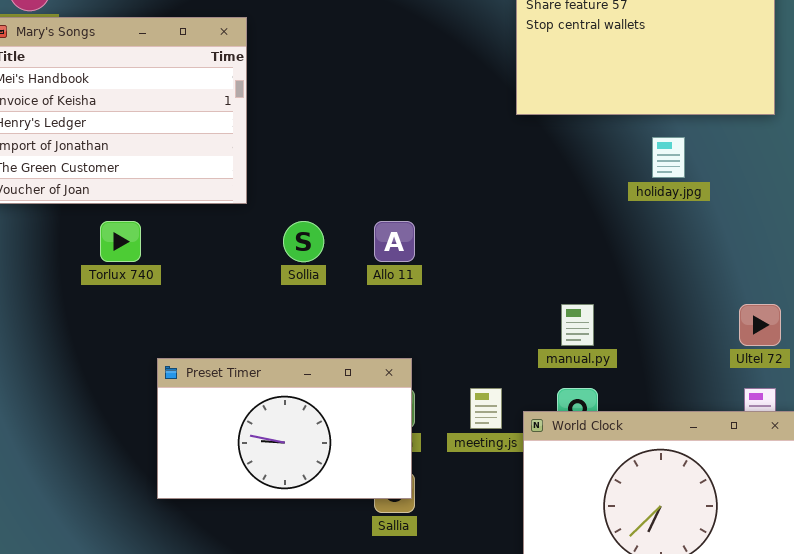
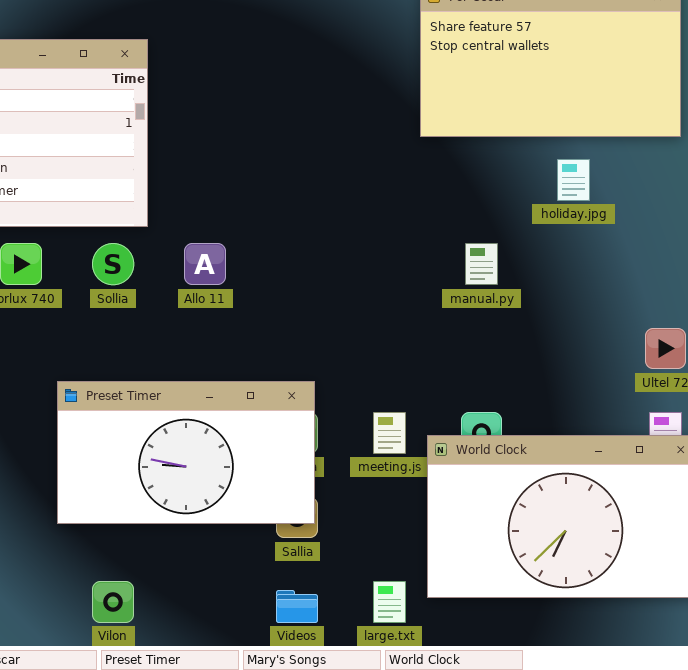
Sollia: [283,221,324,262] -> [92,243,134,285], moved
Allo 11: [374,221,415,262] -> [184,243,226,285], moved
manual.py: [561,304,594,346] -> [465,243,498,285], moved

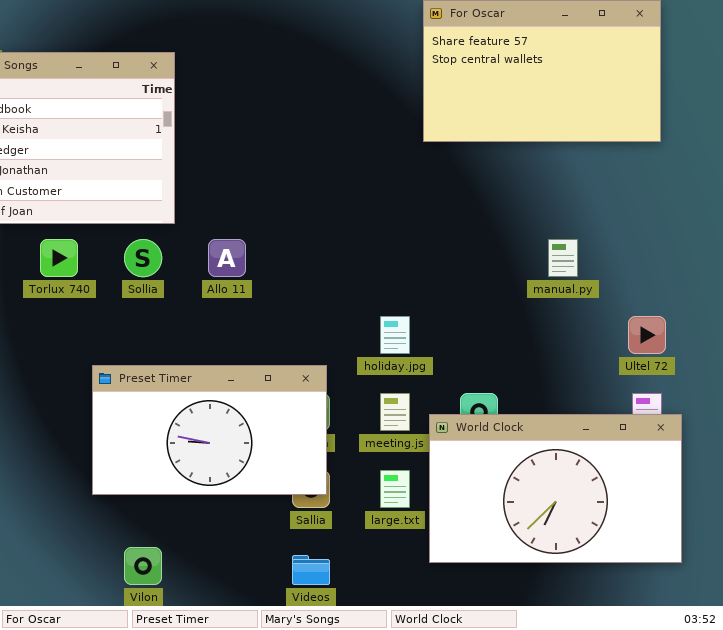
holiday.jpg: [557,159,590,201] -> [380,316,410,354], moved
manual.py: [465,243,498,285] -> [548,239,578,277], moved
large.txt: [373,581,406,623] -> [380,470,410,508], moved

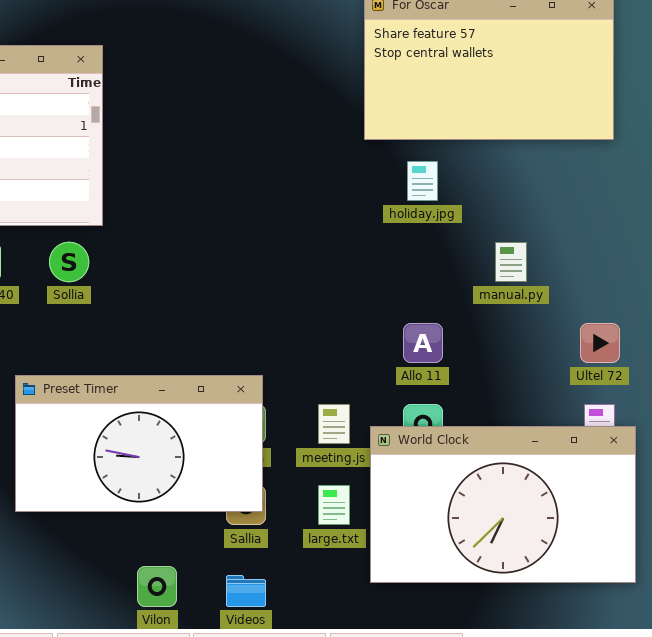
Allo 11: [208,239,246,277] -> [403,323,443,363], moved
holiday.jpg: [380,316,410,354] -> [407,161,438,201], moved
Vilon: [124,547,162,585] -> [137,566,177,607], moved

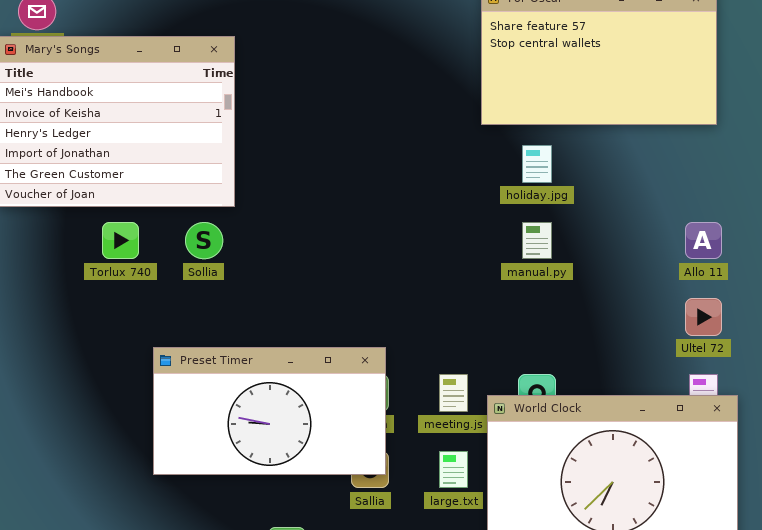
manual.py: [495,242,527,282] -> [522,222,552,259], moved
Allo 11: [403,323,443,363] -> [685,222,722,259], moved

